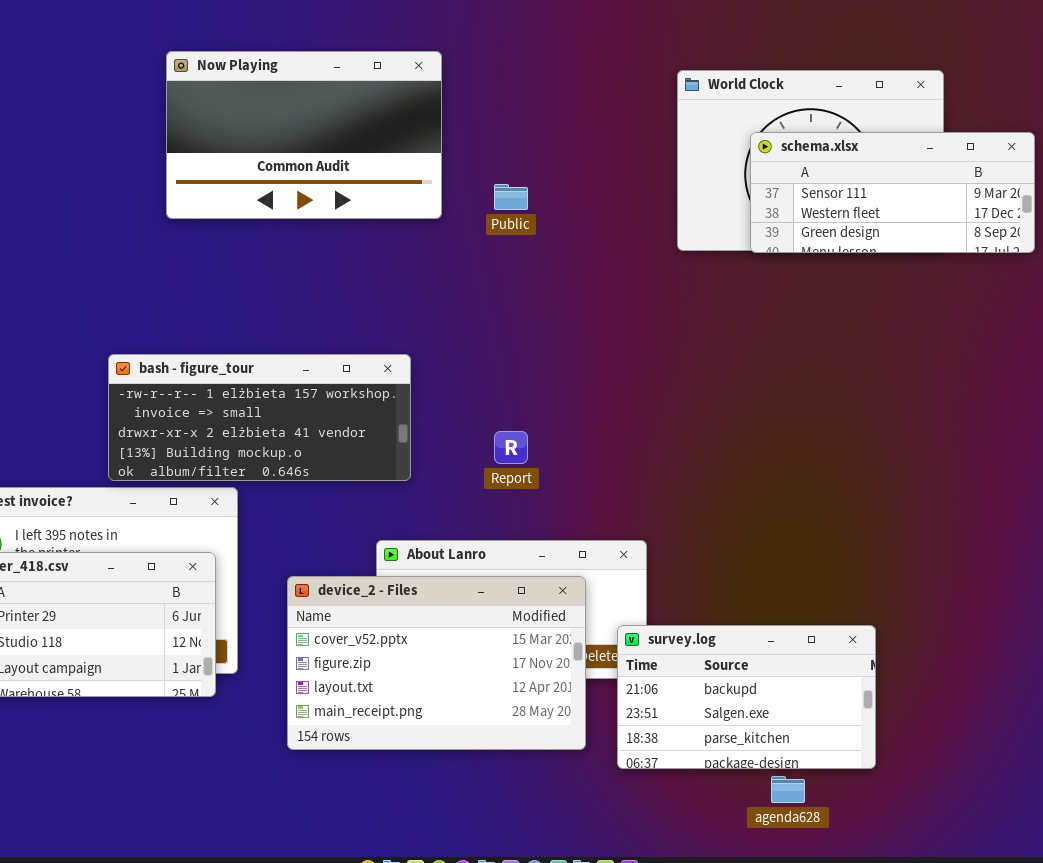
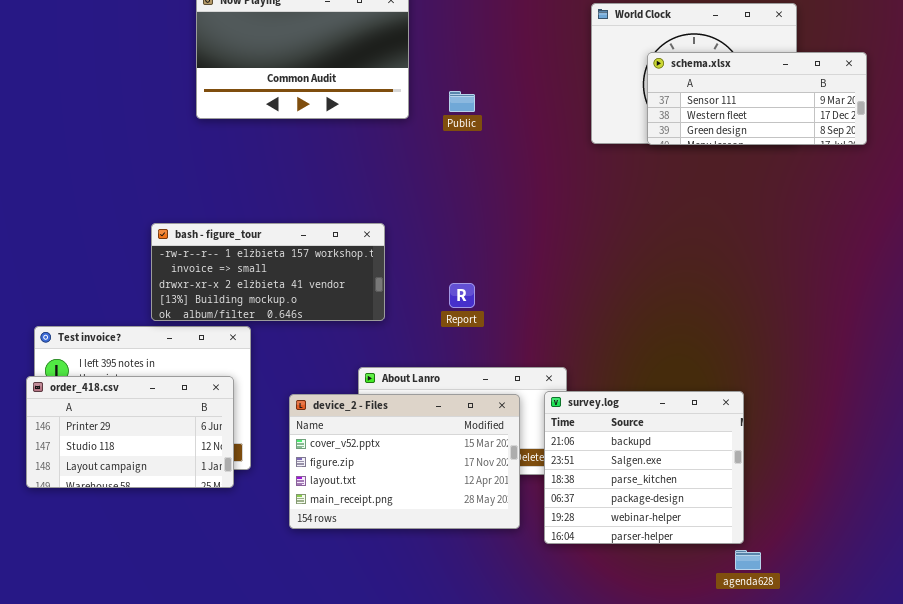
survey.log: [617,625,876,769] -> [544,391,744,544], resized
agenda628: [771,776,805,803] -> [735,550,761,570], moved

